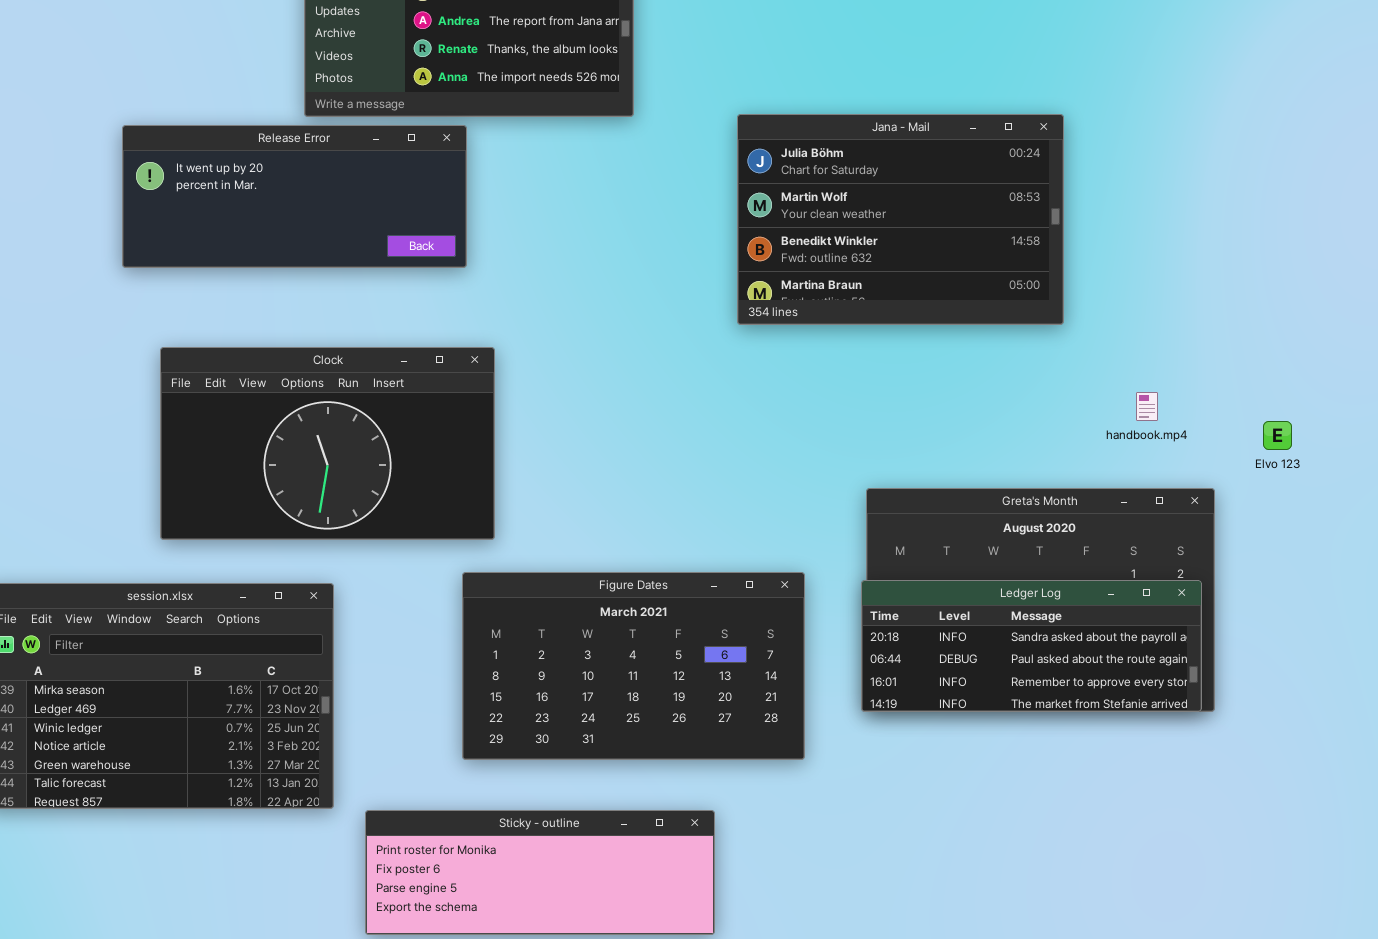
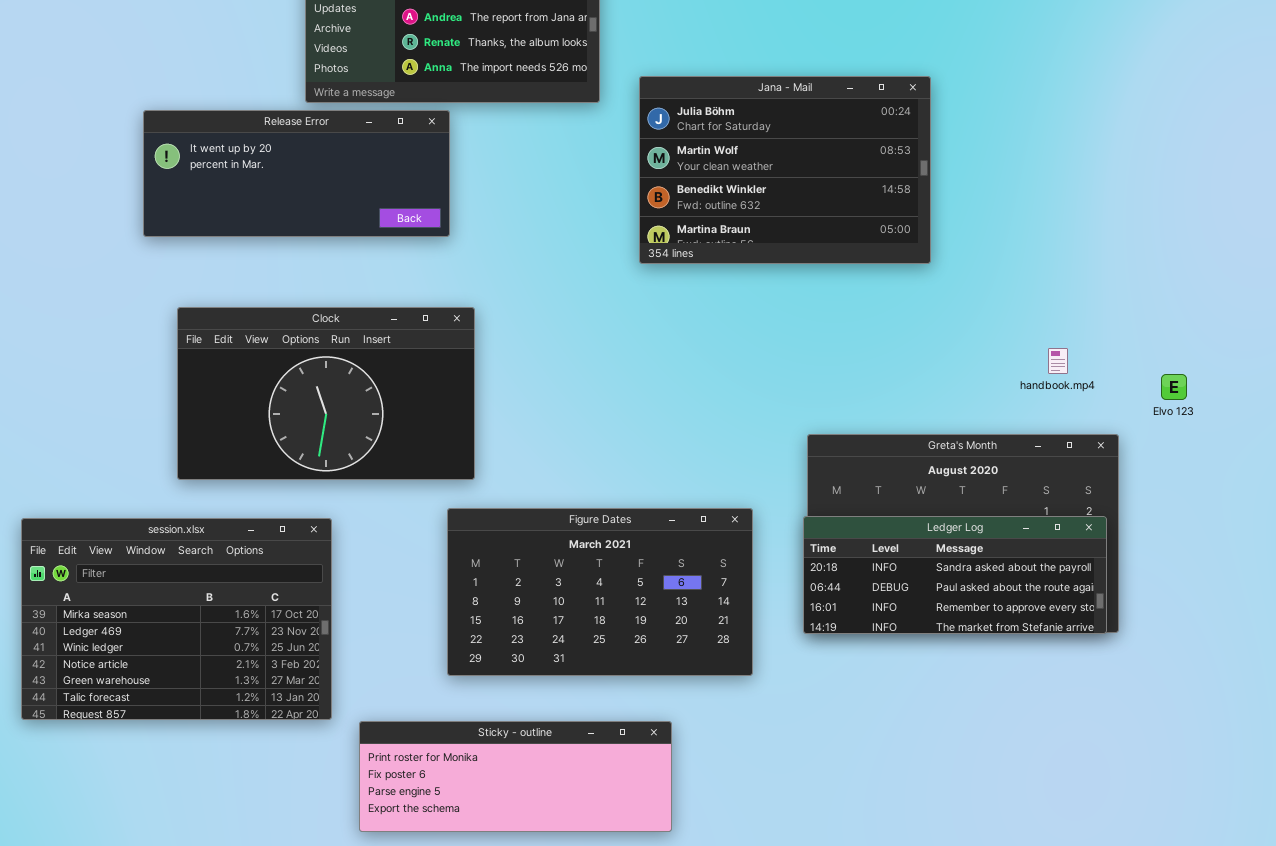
Jana - Mail: [737,114,1064,325] -> [639,76,931,264], moved

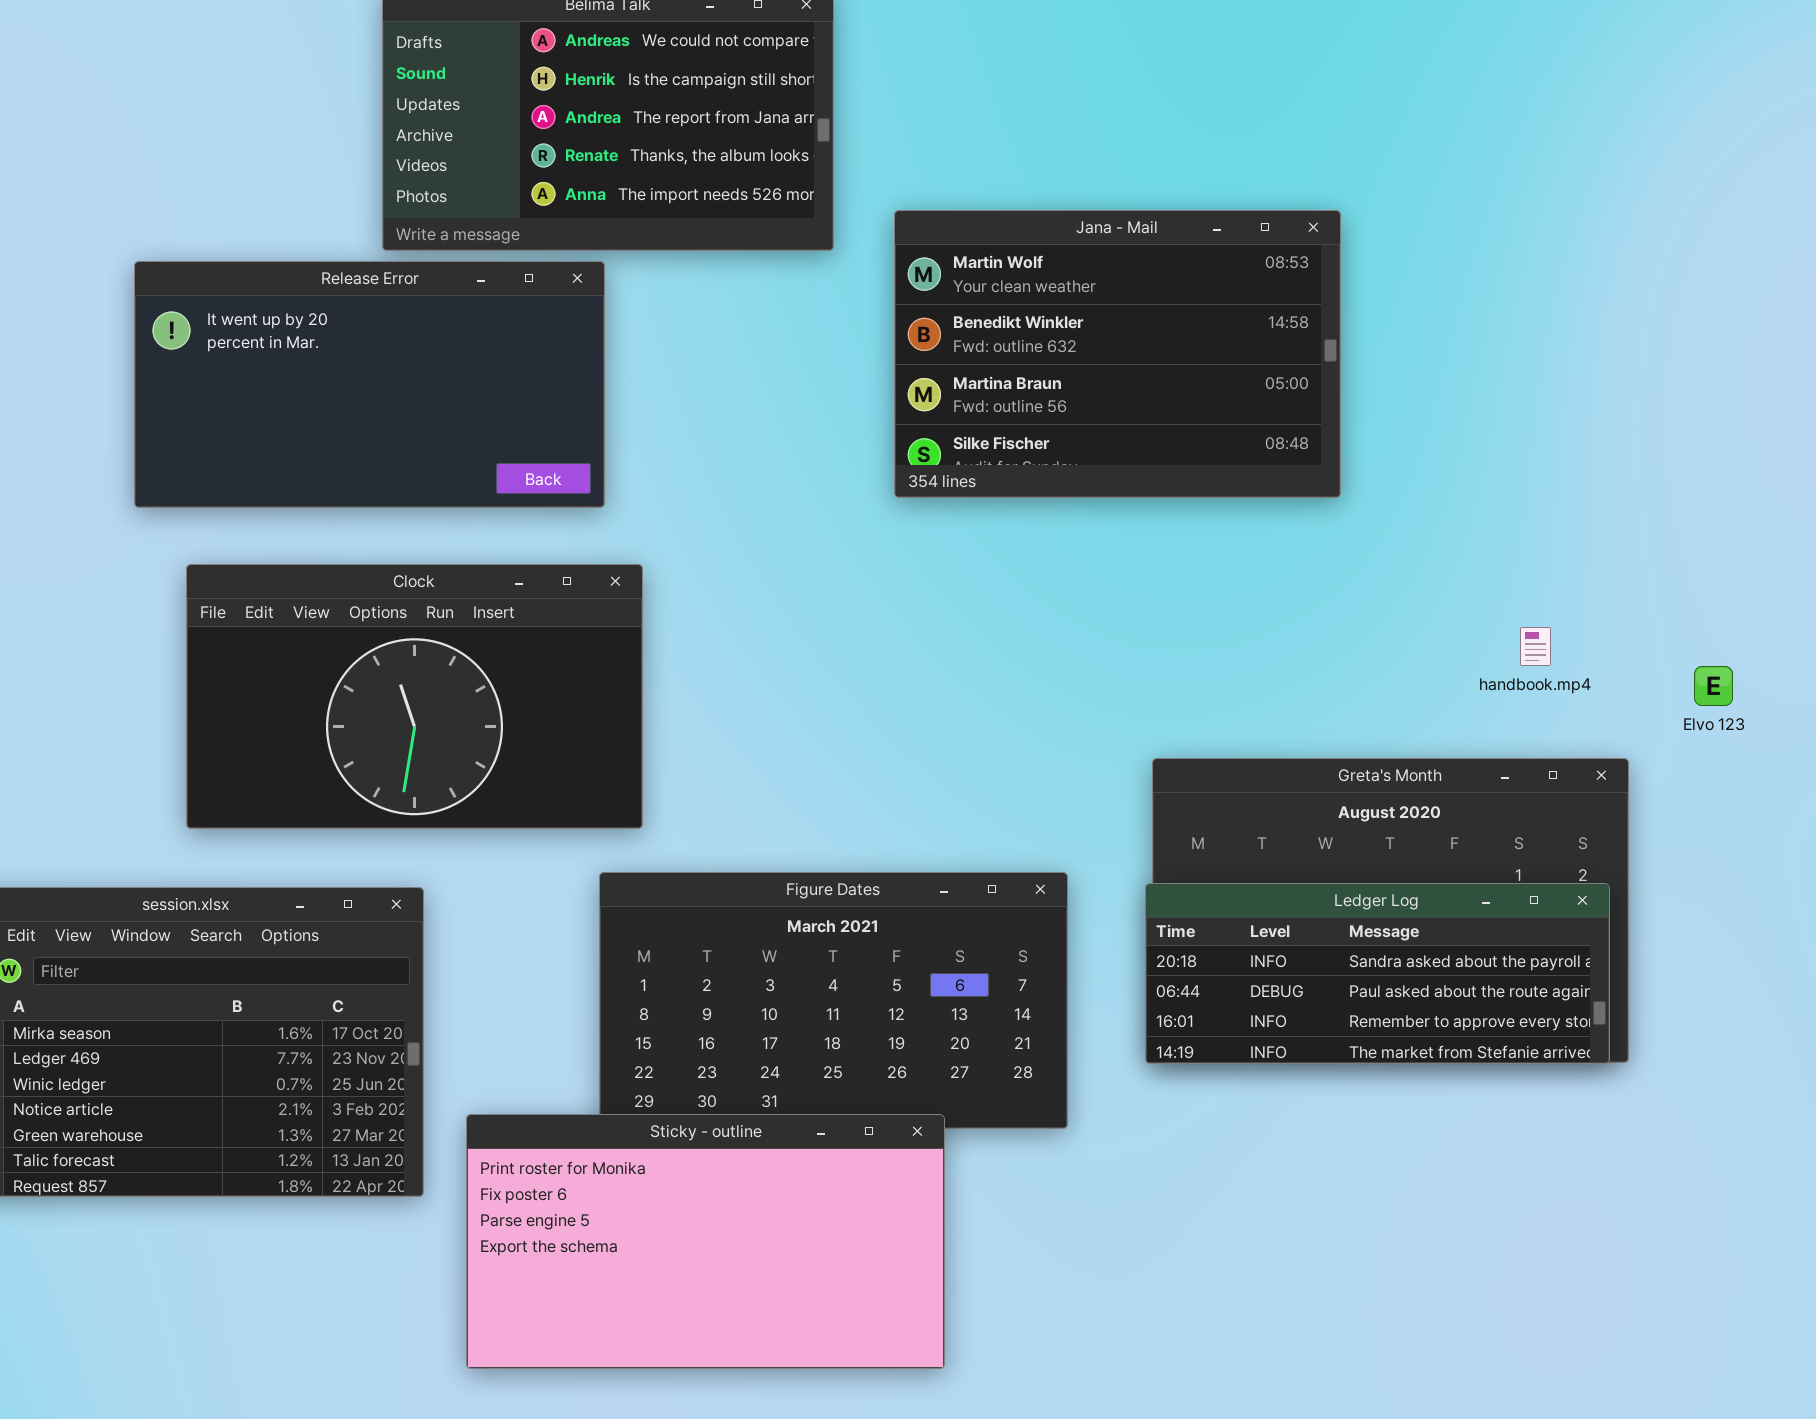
Jana - Mail: [639,76,931,264] -> [894,210,1341,498], scrolled down 1 row
Release Error: [143,110,450,237] -> [134,261,605,508], resized
Sticky - outline: [359,721,672,832] -> [466,1114,945,1369], resized

